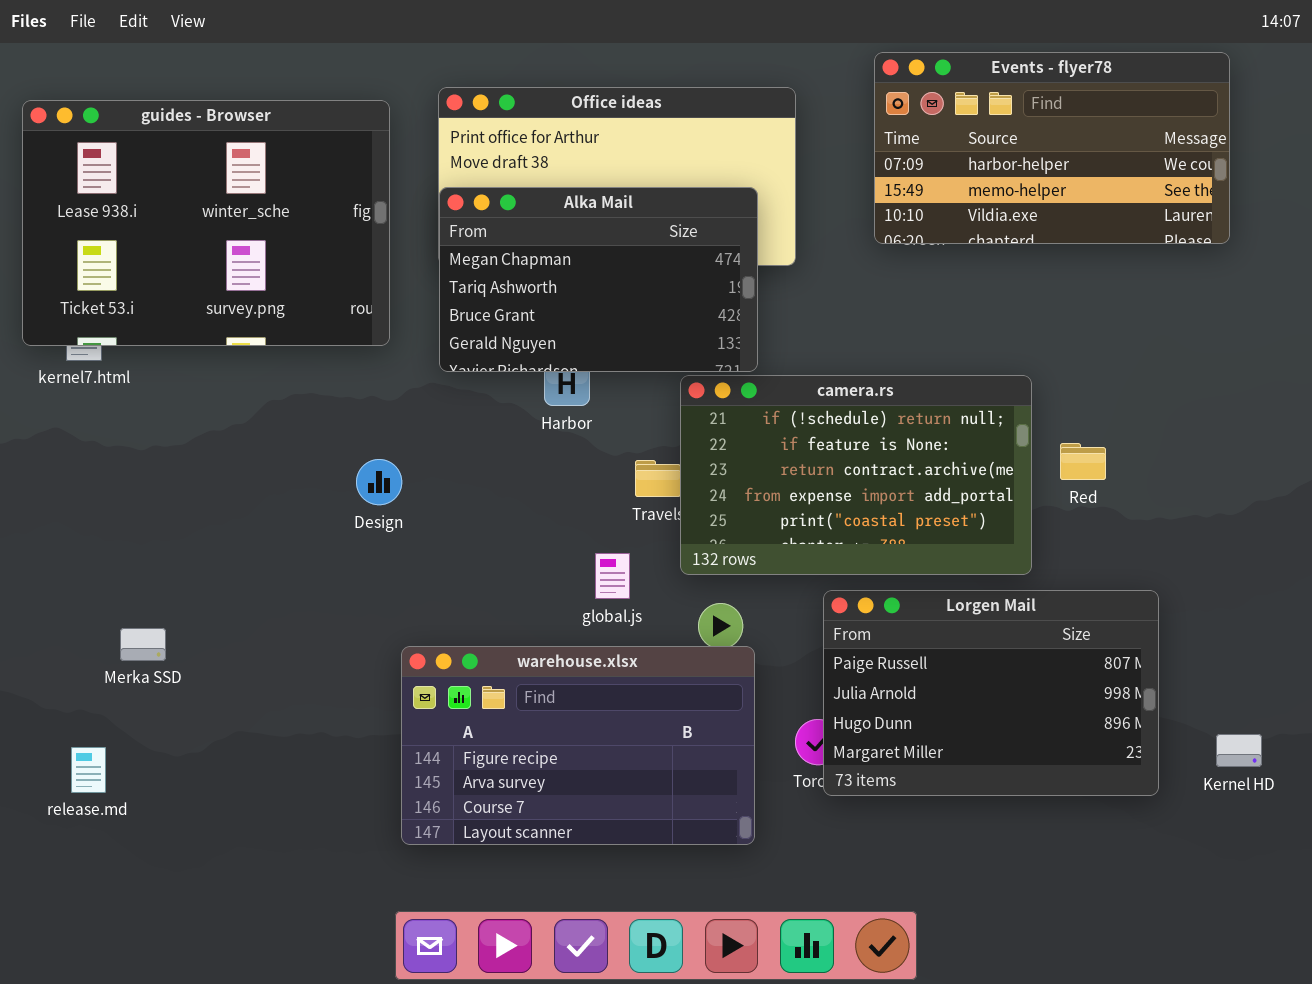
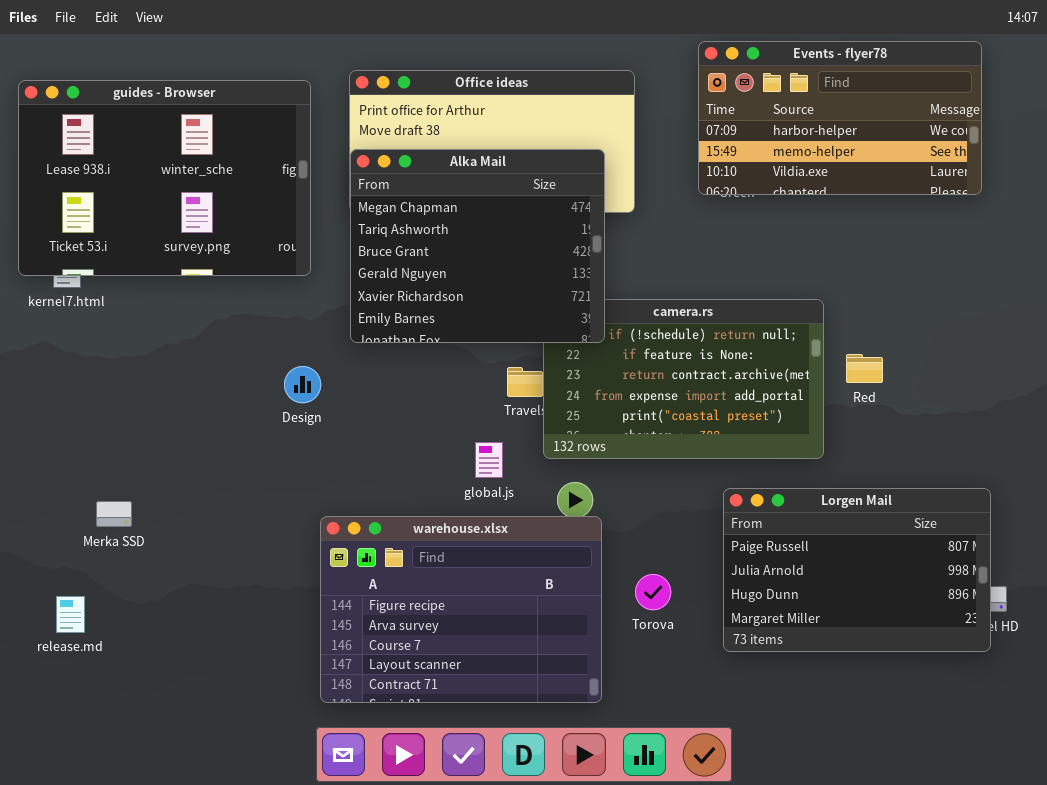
Alka Mail: [439,187,758,372] -> [350,149,605,343], resized
Lorgen Mail: [823,590,1159,796] -> [723,488,991,652], moved
warehouse.xlsx: [401,646,755,845] -> [320,516,602,703], resized

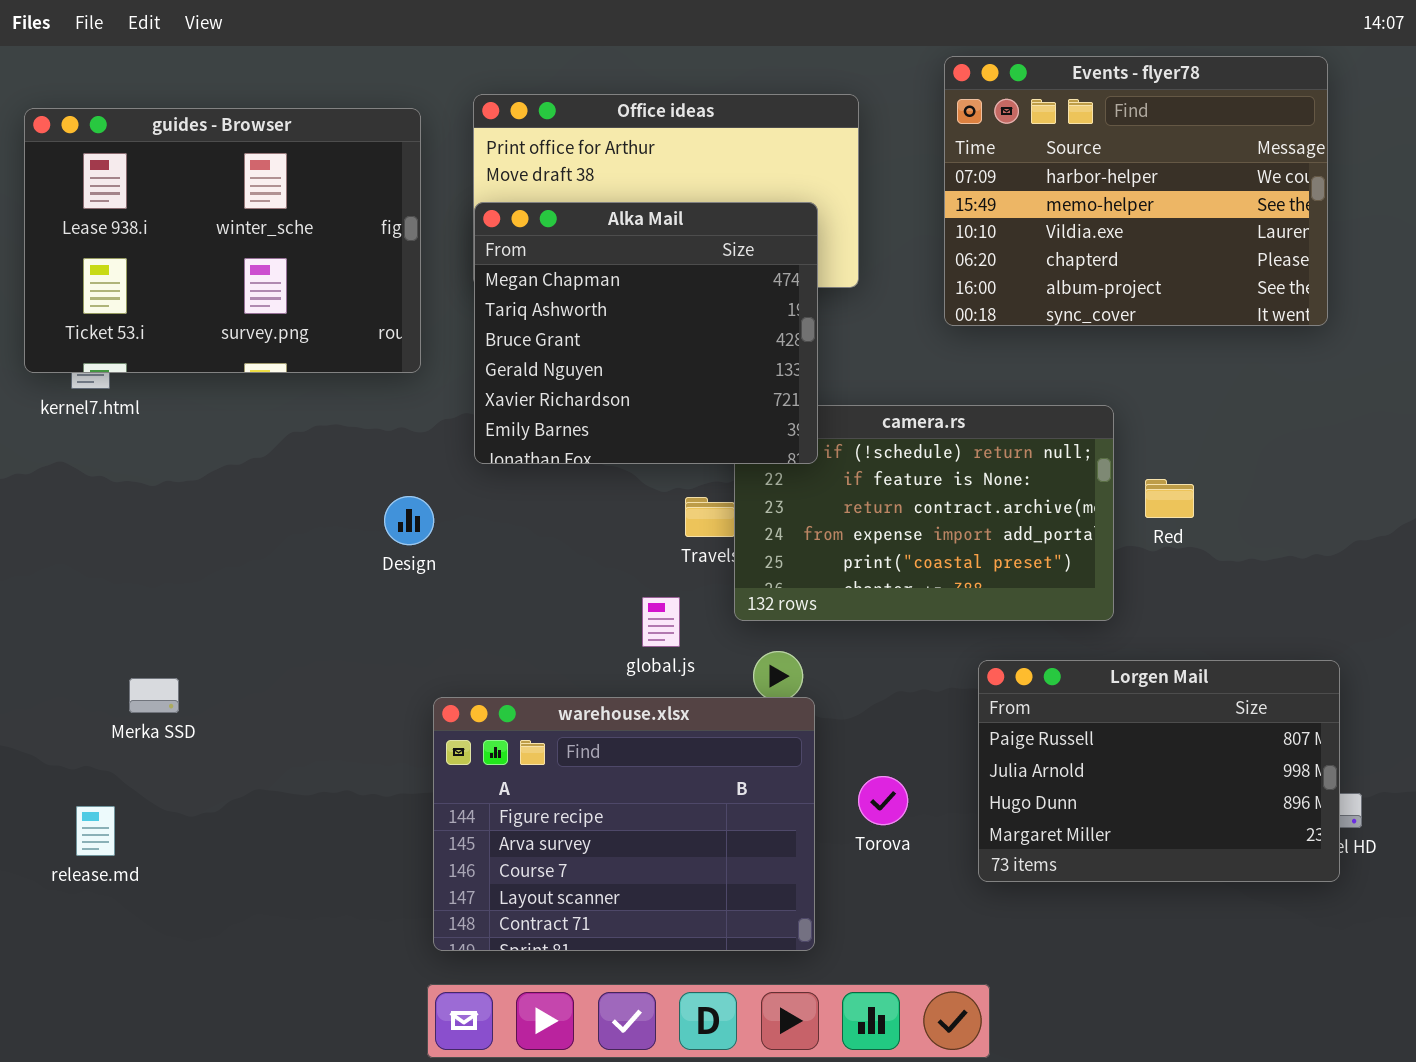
Events - flyer78: [698,41,982,195] -> [944,56,1328,326], resized

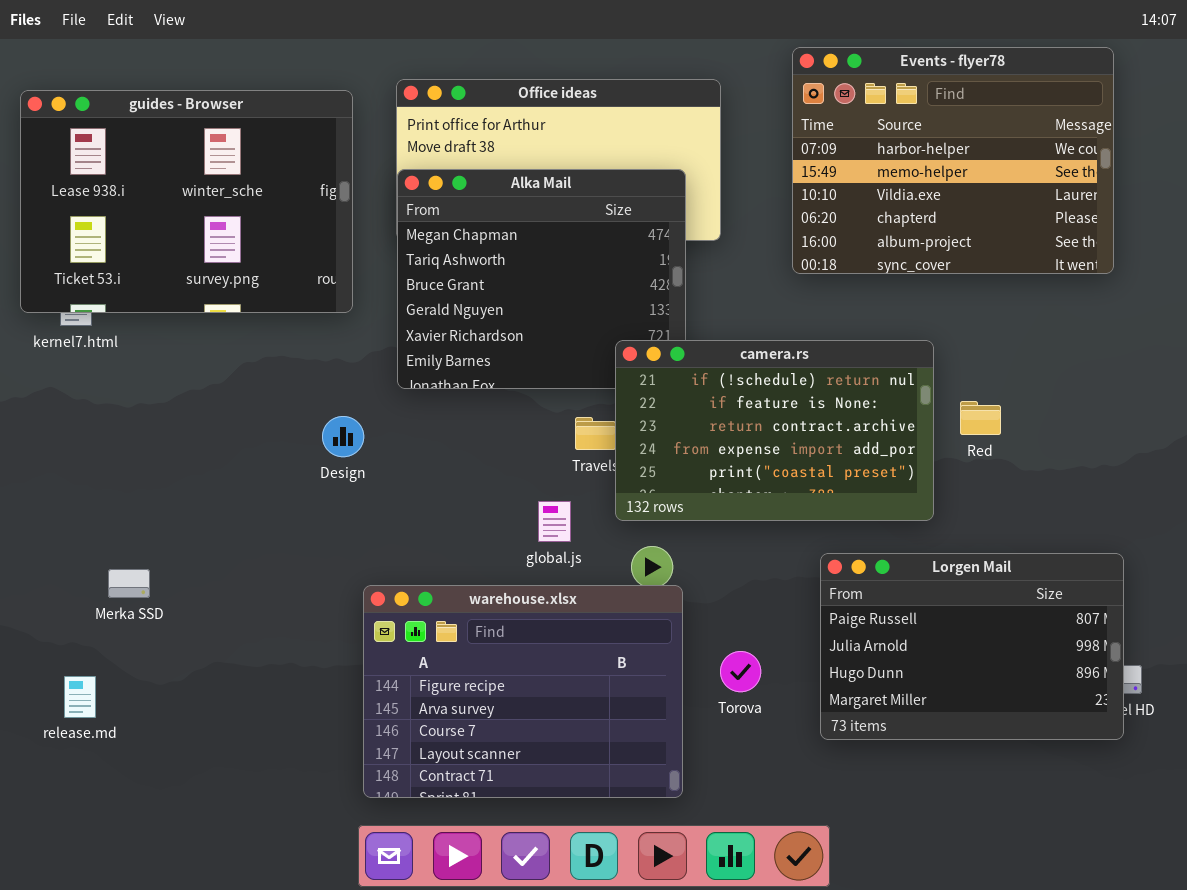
camera.rs: [734,405,1114,621] -> [615,340,934,521], raised

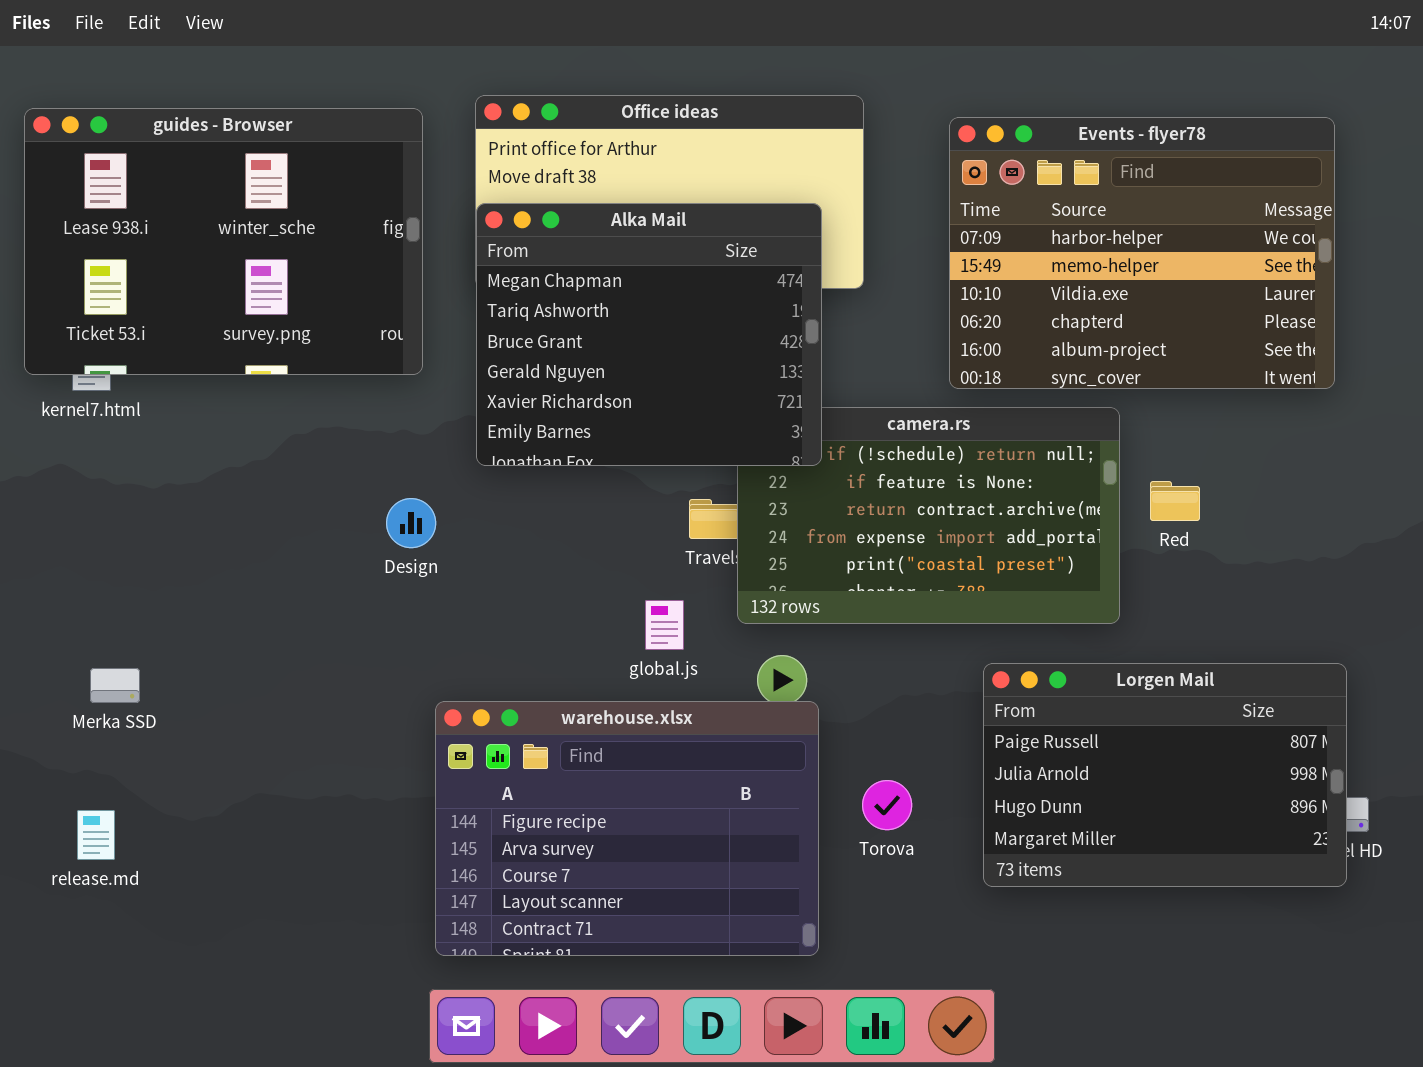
Events - flyer78: [792,47,1114,274] -> [949,117,1335,389], moved
Alka Mail: [397,169,686,389] -> [476,203,822,466], raised
Merka SSD: [108,569,150,598] -> [90,668,140,703], moved

